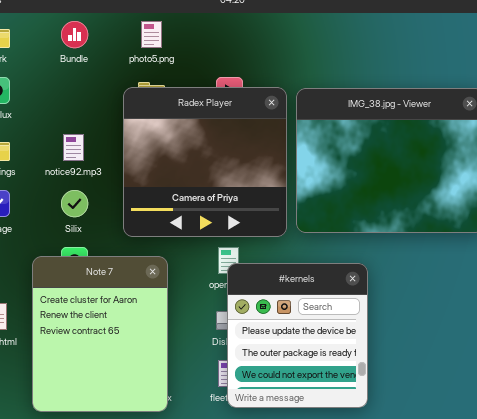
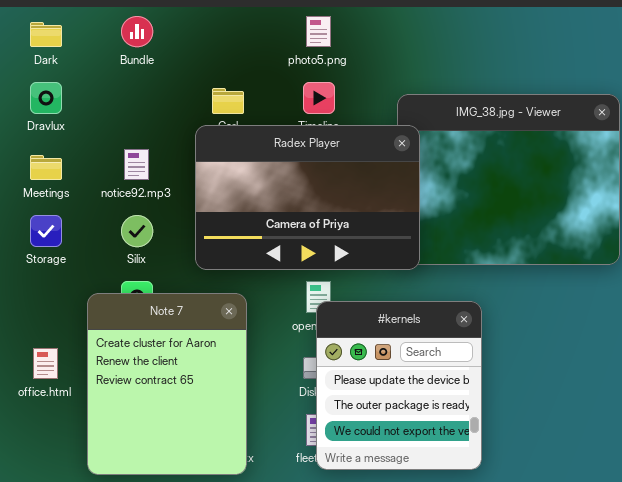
photo5.png: [141,21,162,48] -> [306,16,331,47], moved
Radex Player: [123,87,287,237] -> [195,125,420,270], resized

